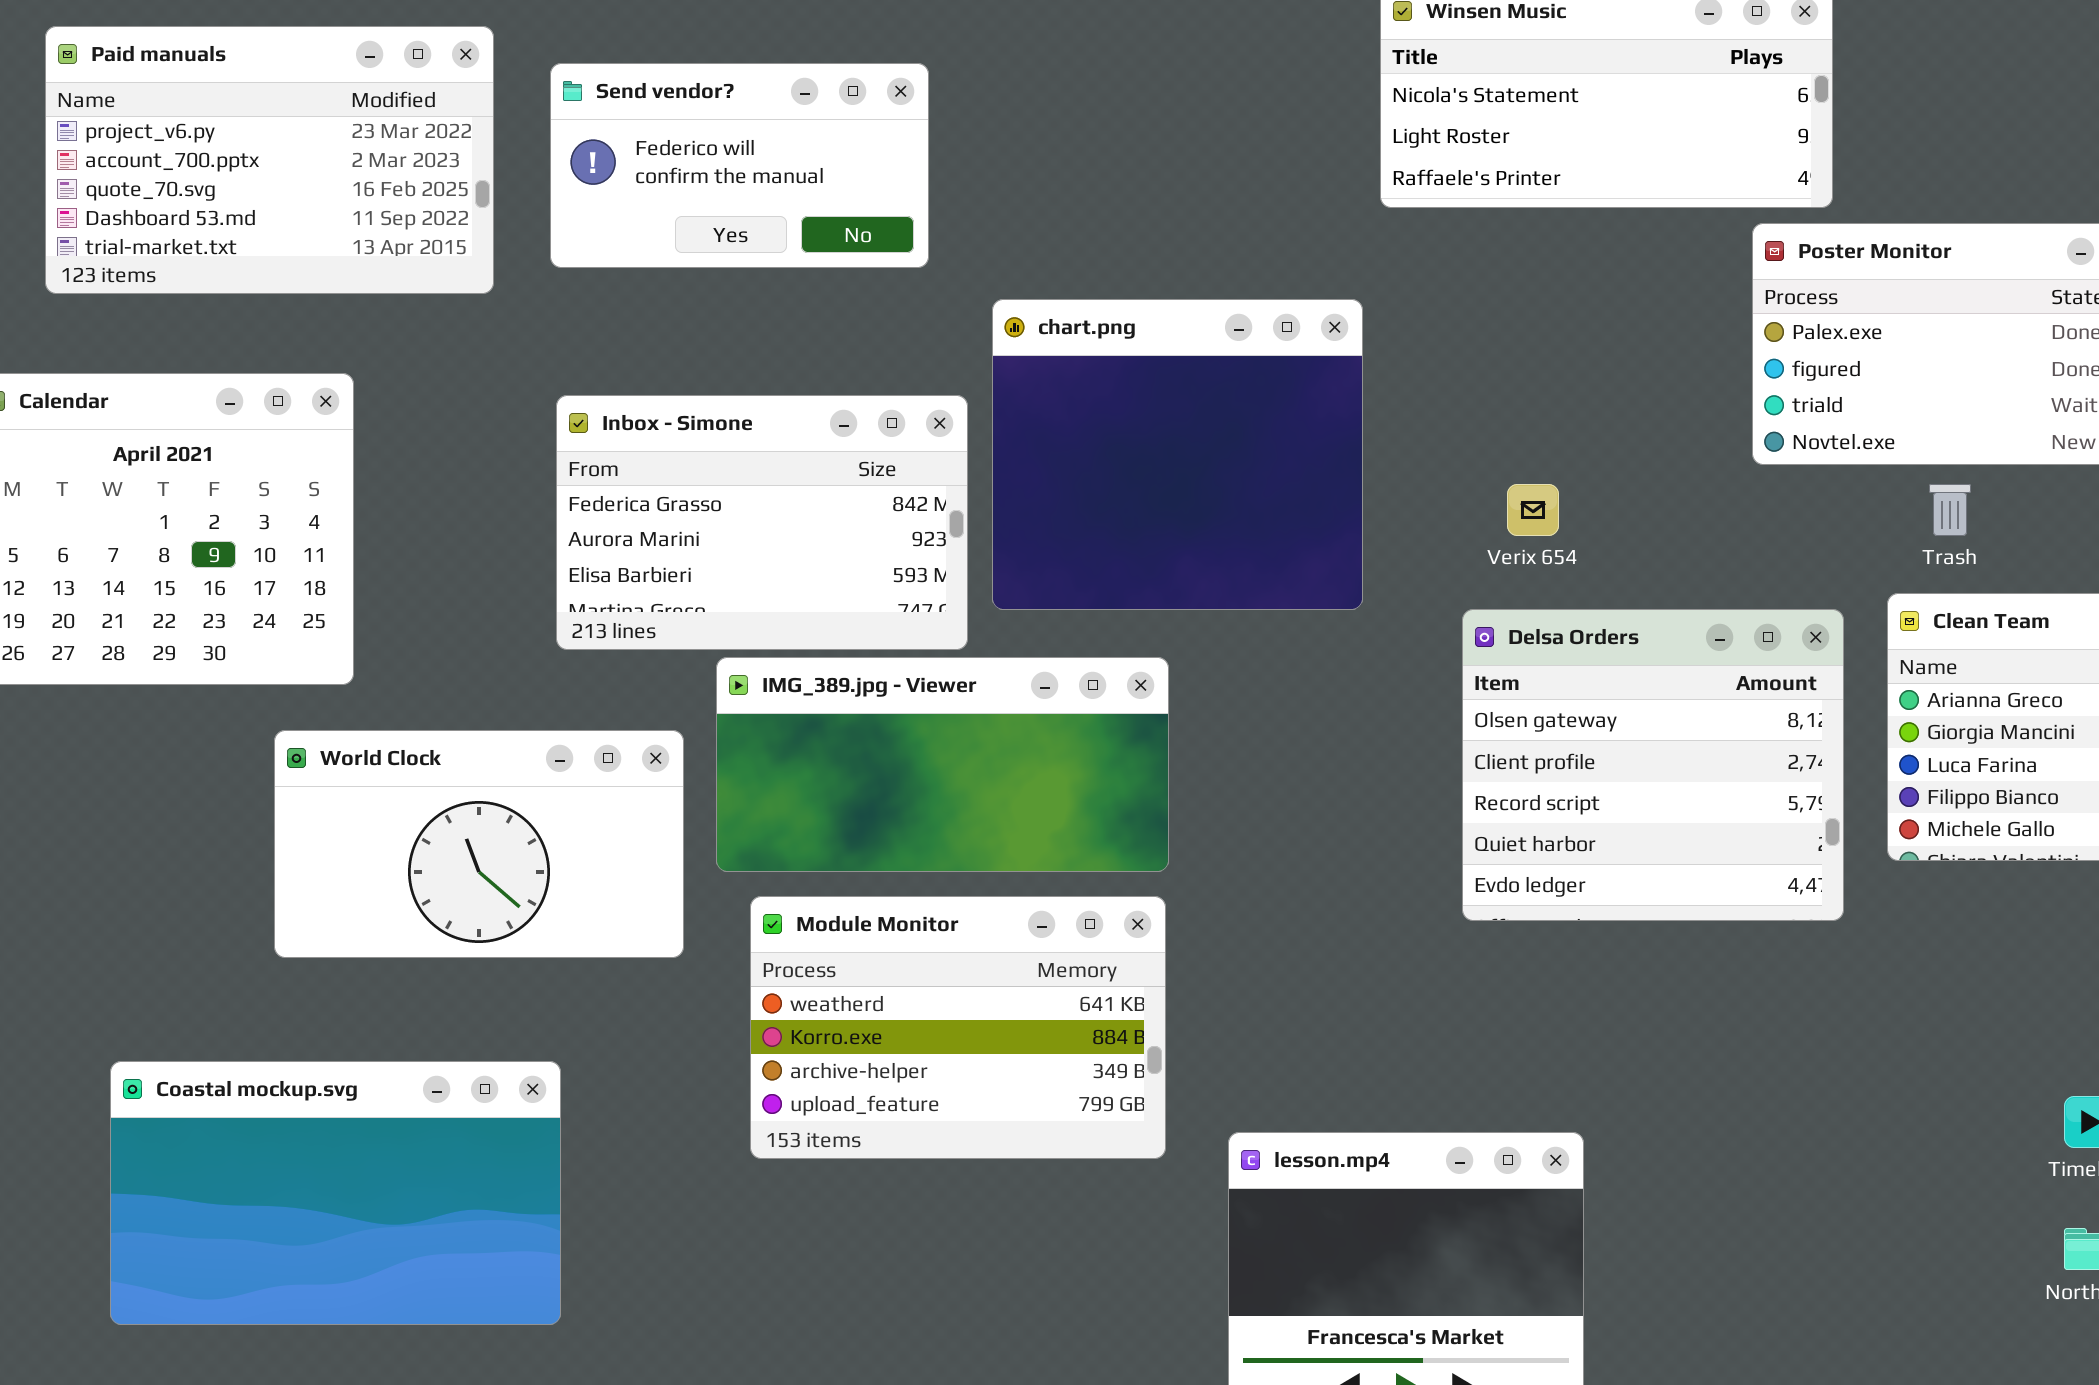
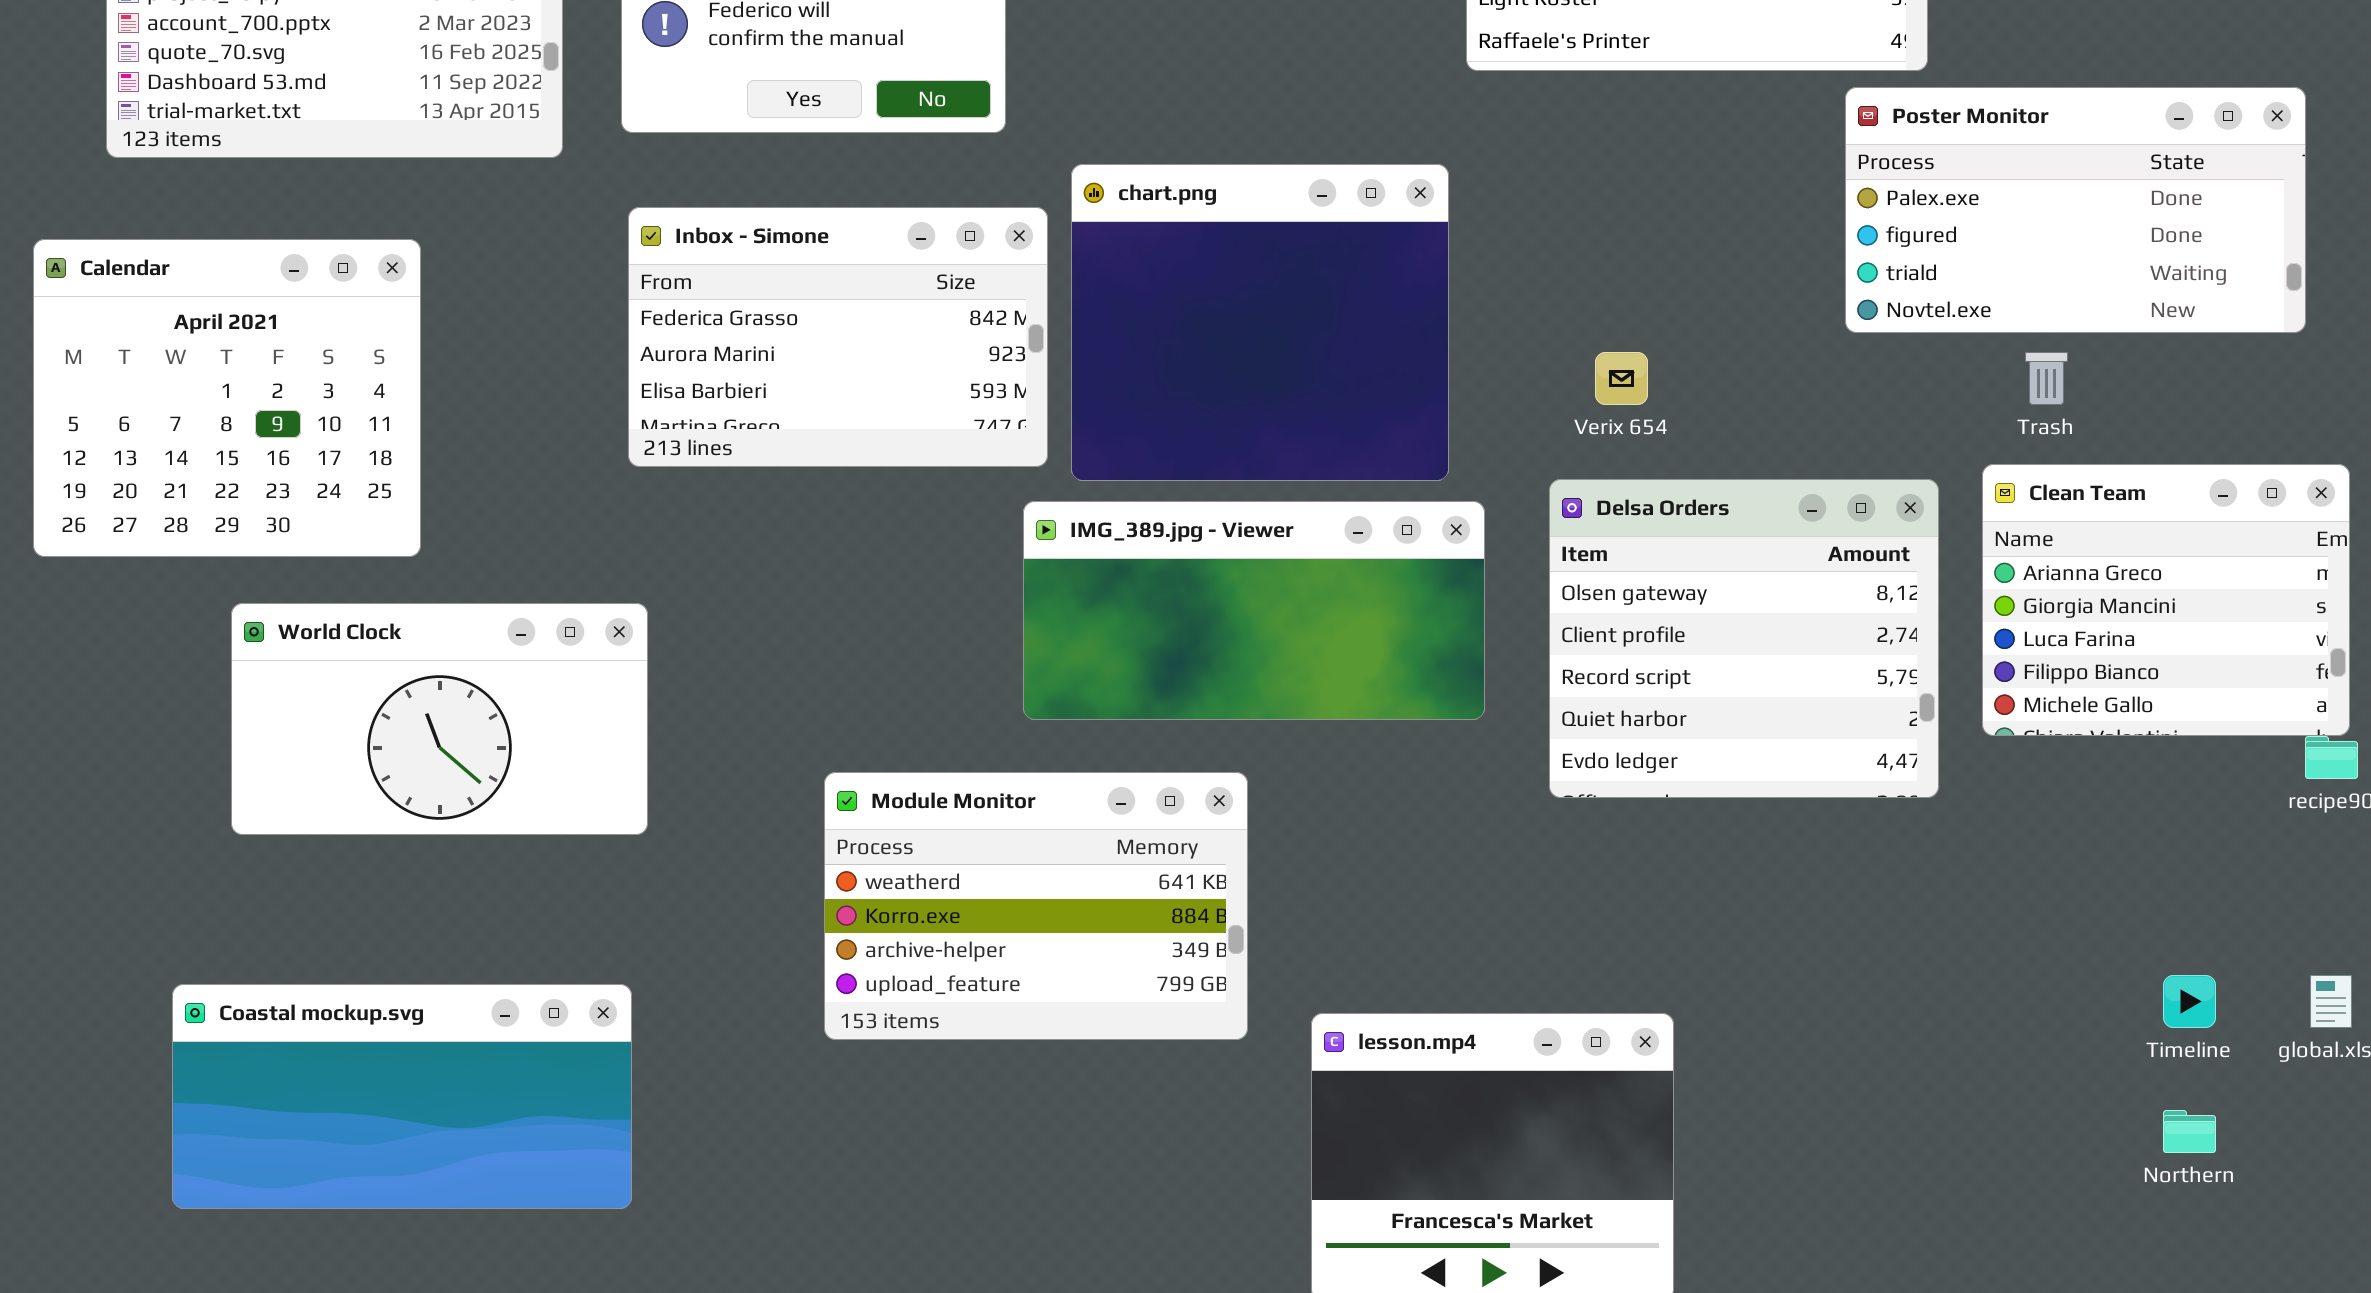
Inbox - Simone: [556,395,968,650] -> [628,207,1048,467], moved
IMG_389.jpg - Viewer: [716,657,1169,872] -> [1023,501,1485,720], moved
World Clock: [274,730,684,958] -> [231,603,648,835], moved
Coastal mockup.svg: [110,1061,561,1325] -> [172,984,632,1209], resized

